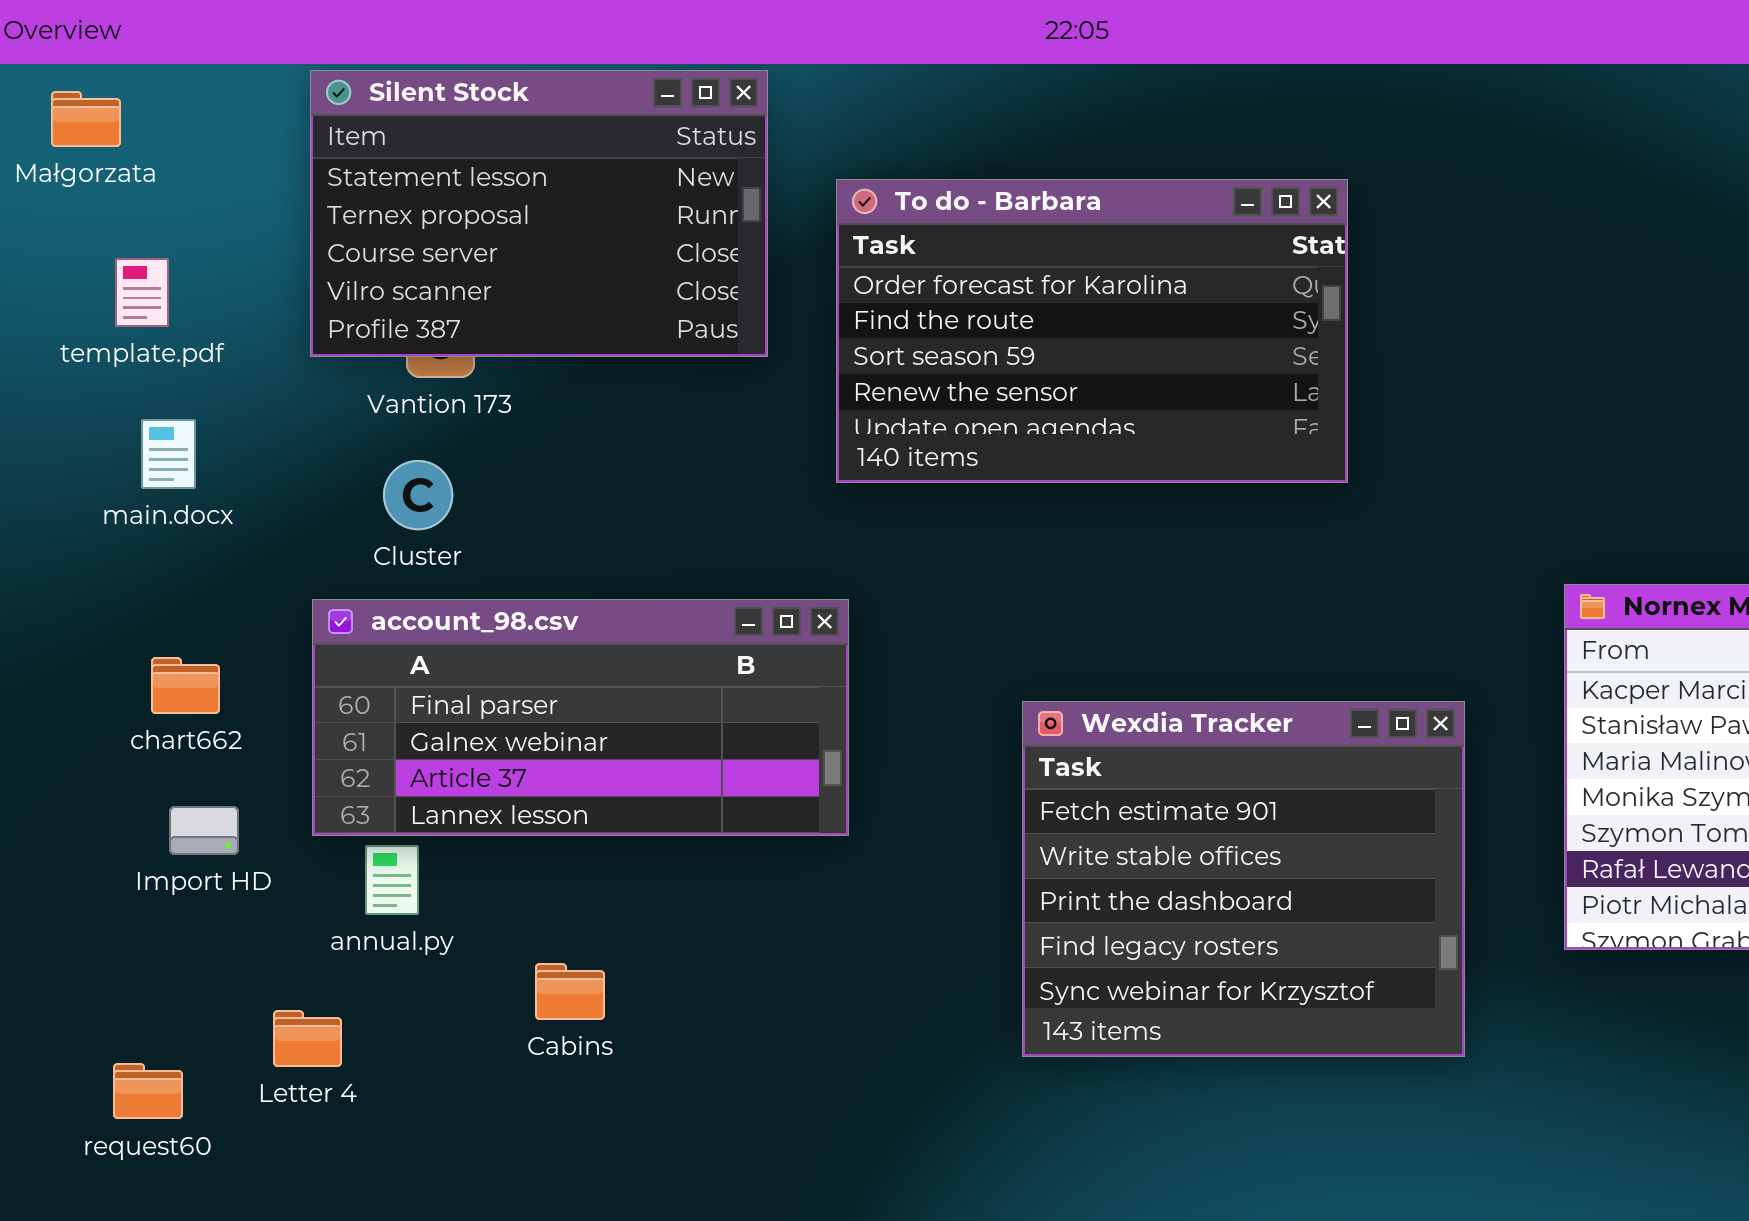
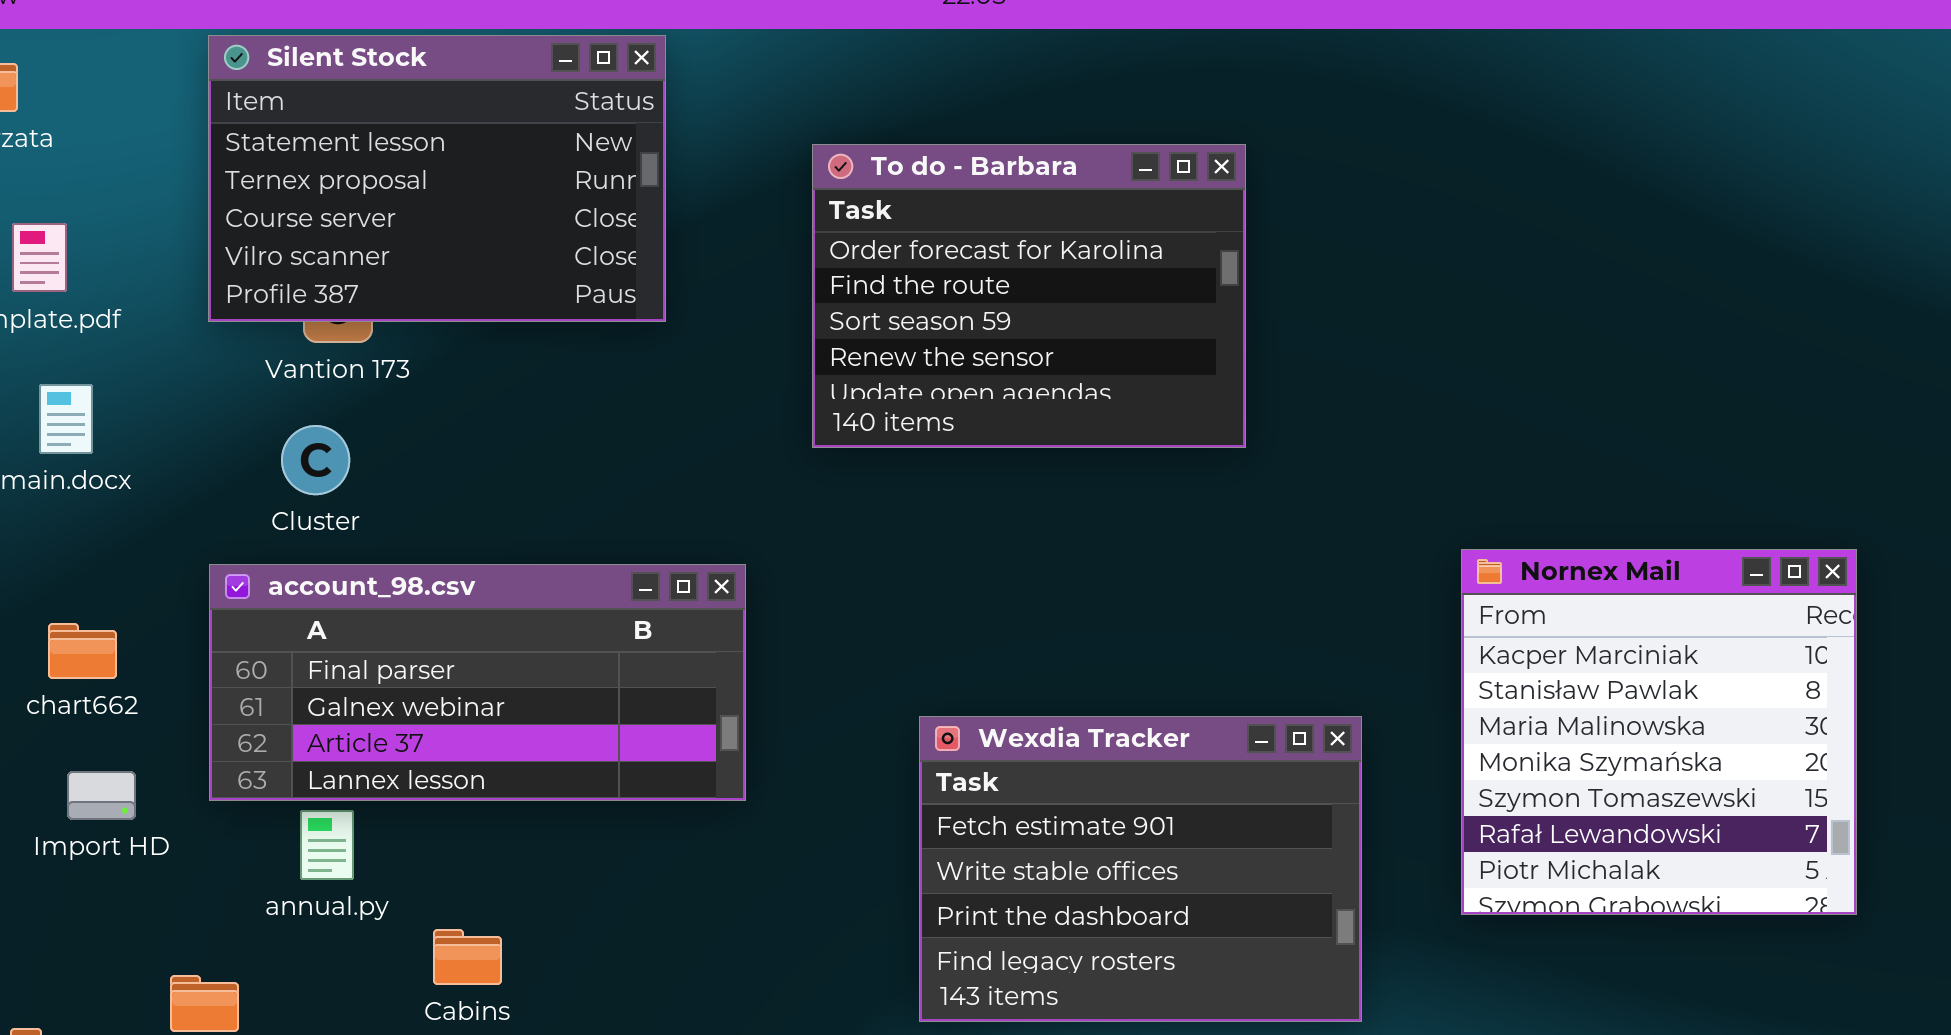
To do - Barbara: [836,179,1348,483] -> [812,144,1246,448], resized
Wexdia Tracker: [1022,701,1465,1057] -> [919,716,1362,1022], resized
annual.py: [365,845,419,915] -> [300,810,354,880], moved

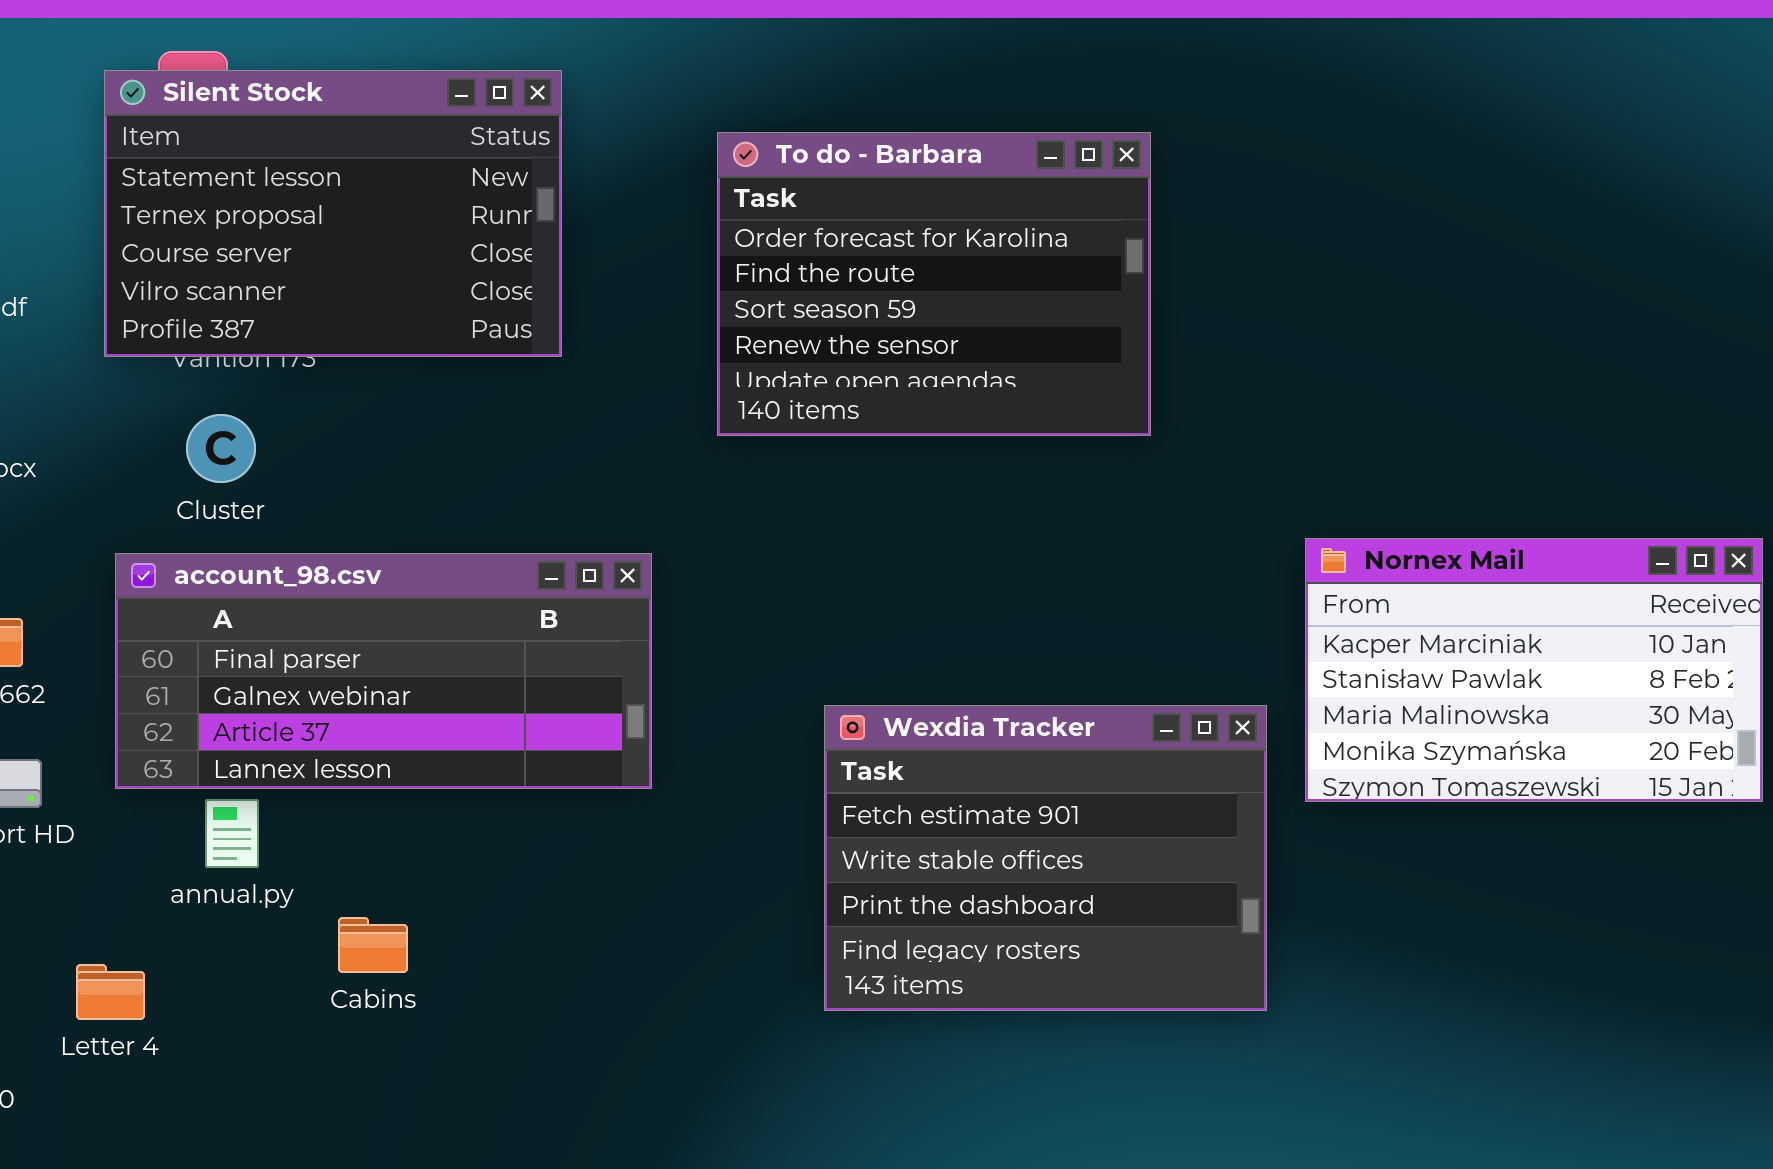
Silent Stock: [208,35,666,322] -> [104,70,562,357], moved
Nornex Mail: [1461,549,1857,915] -> [1305,538,1763,802], resized

